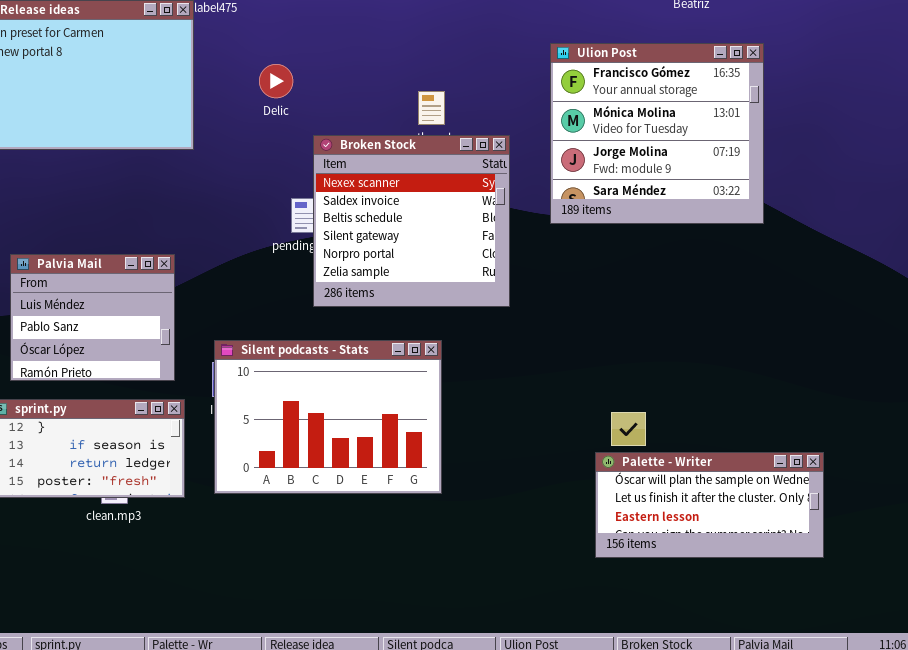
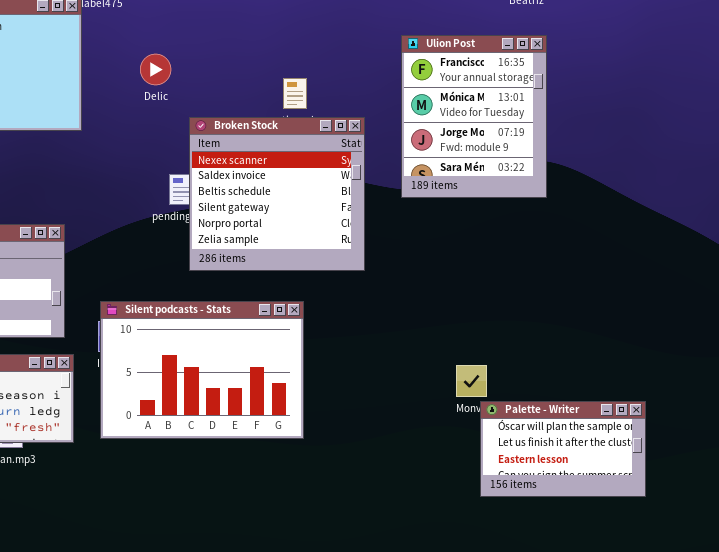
Ulion Post: [550,43,764,224] -> [401,35,547,198], resized
Palette - Writer: [595,452,824,558] -> [480,401,646,497], resized

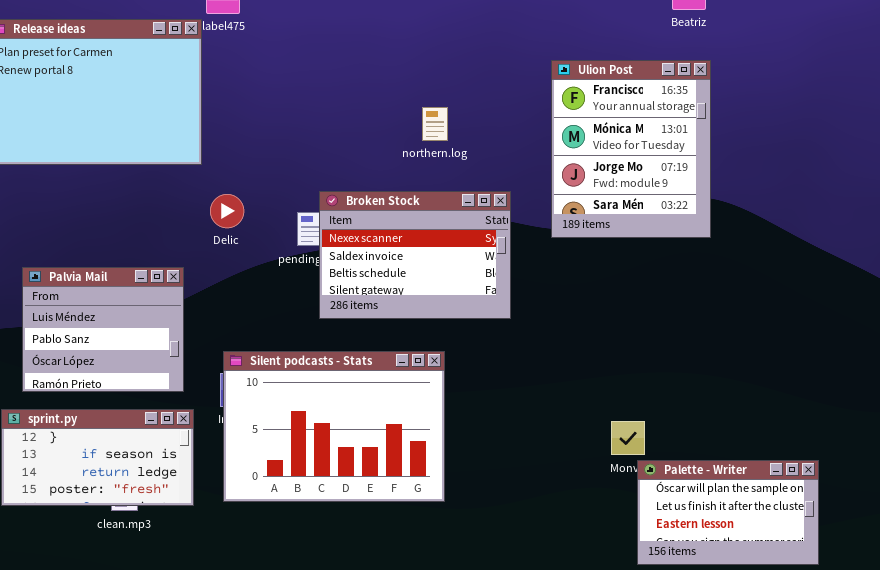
Delic: [140,54,171,85] -> [210,194,244,228], moved
Broken Stock: [189,117,365,271] -> [319,191,511,319], resized

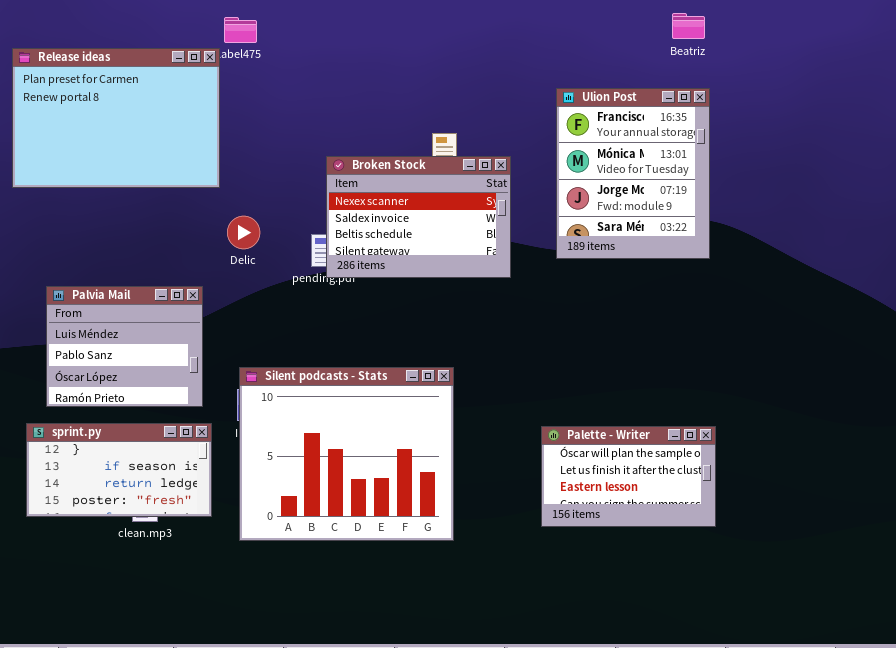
Broken Stock: [319,191,511,319] -> [326,156,511,278], moved
Silent podcasts - Stats: [223,351,445,502] -> [239,367,454,541], resized
Palette - Writer: [637,460,819,565] -> [541,426,716,527], moved

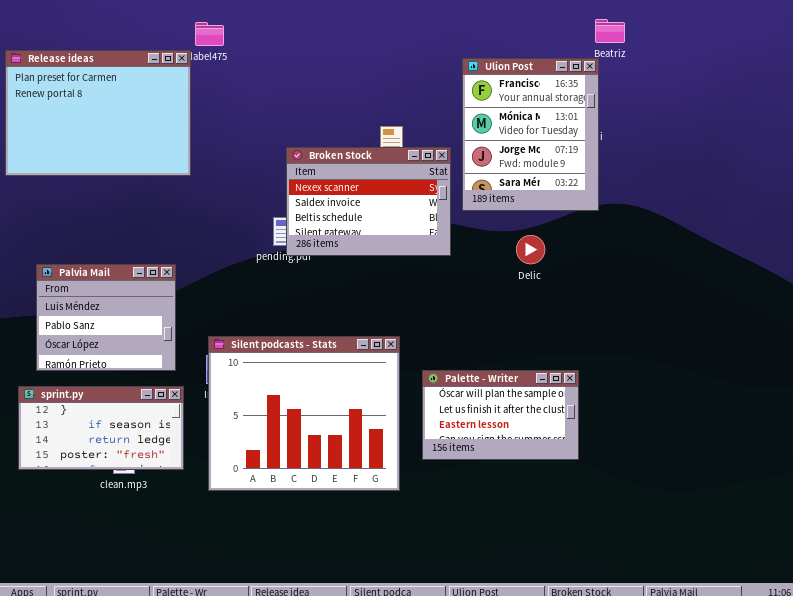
Ulion Post: [556,88,710,259] -> [462,58,599,211], moved
Delic: [227,216,260,249] -> [516,235,545,264], moved
Palette - Writer: [541,426,716,527] -> [422,370,579,460], moved

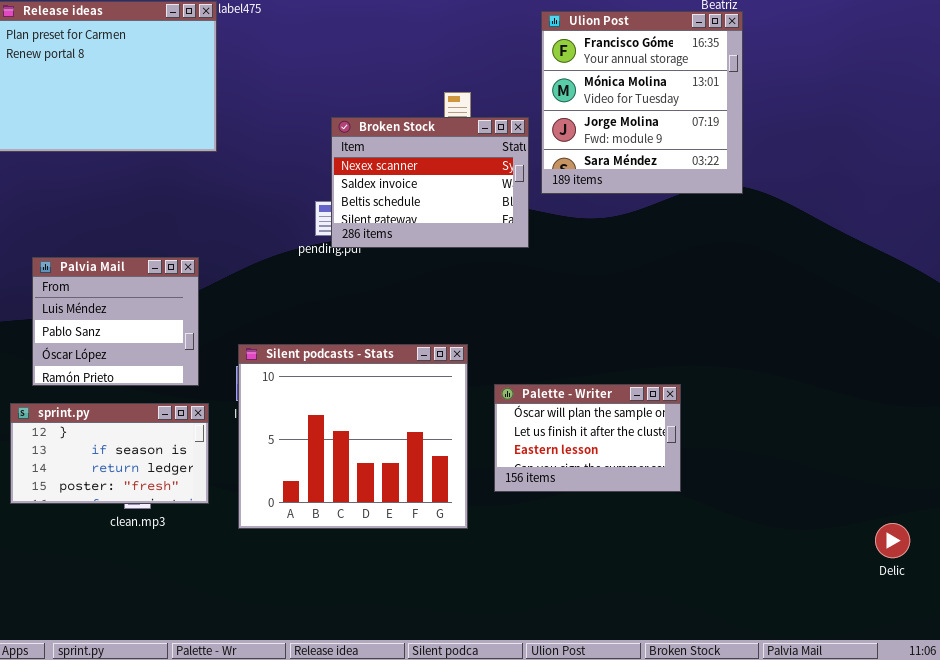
Ulion Post: [462,58,599,211] -> [541,11,743,194], resized
Delic: [516,235,545,264] -> [875,523,910,558], moved

